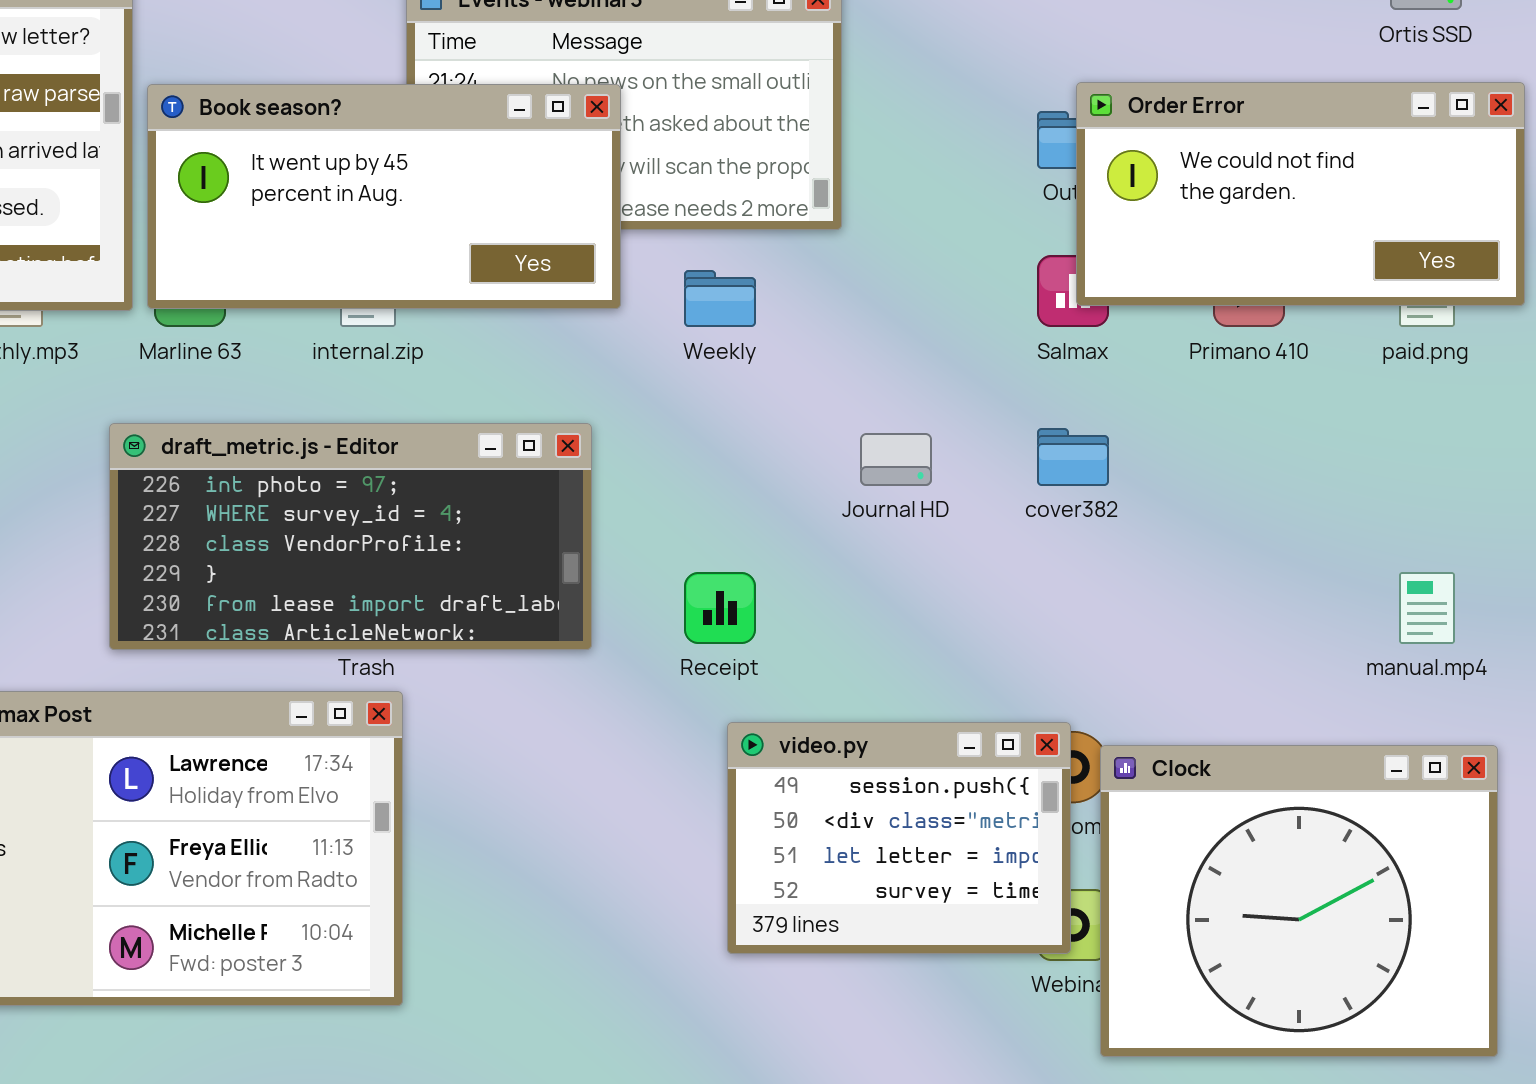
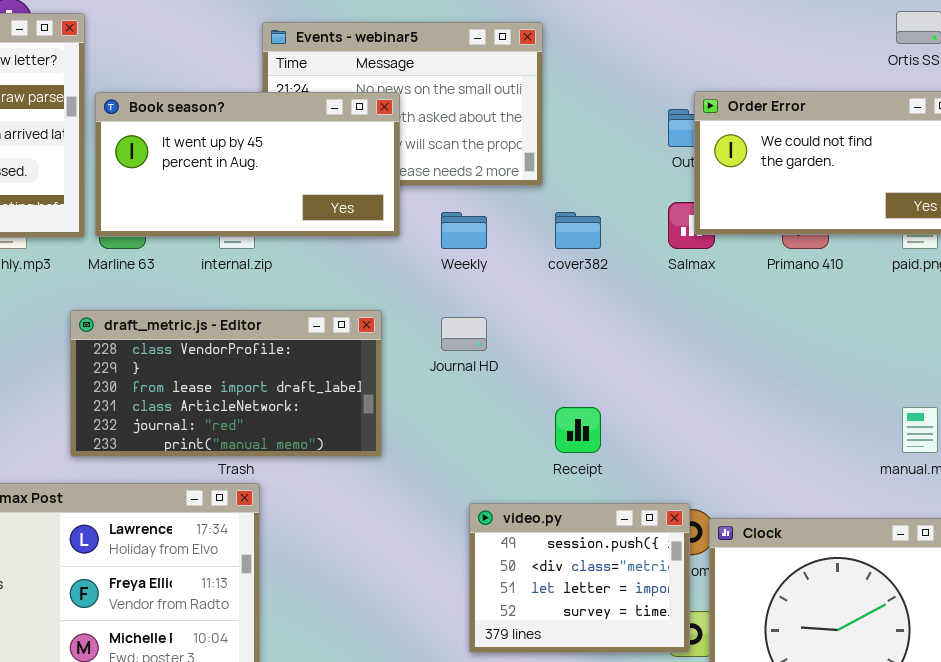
draft_metric.js - Editor: [109,423,592,650] -> [70,310,382,457], scrolled down 2 rows
cover382: [1037,428,1109,486] -> [555,212,601,249], moved
Journal HD: [860,433,932,486] -> [441,317,487,351], moved
Receipt: [684,572,756,644] -> [555,407,601,453], moved

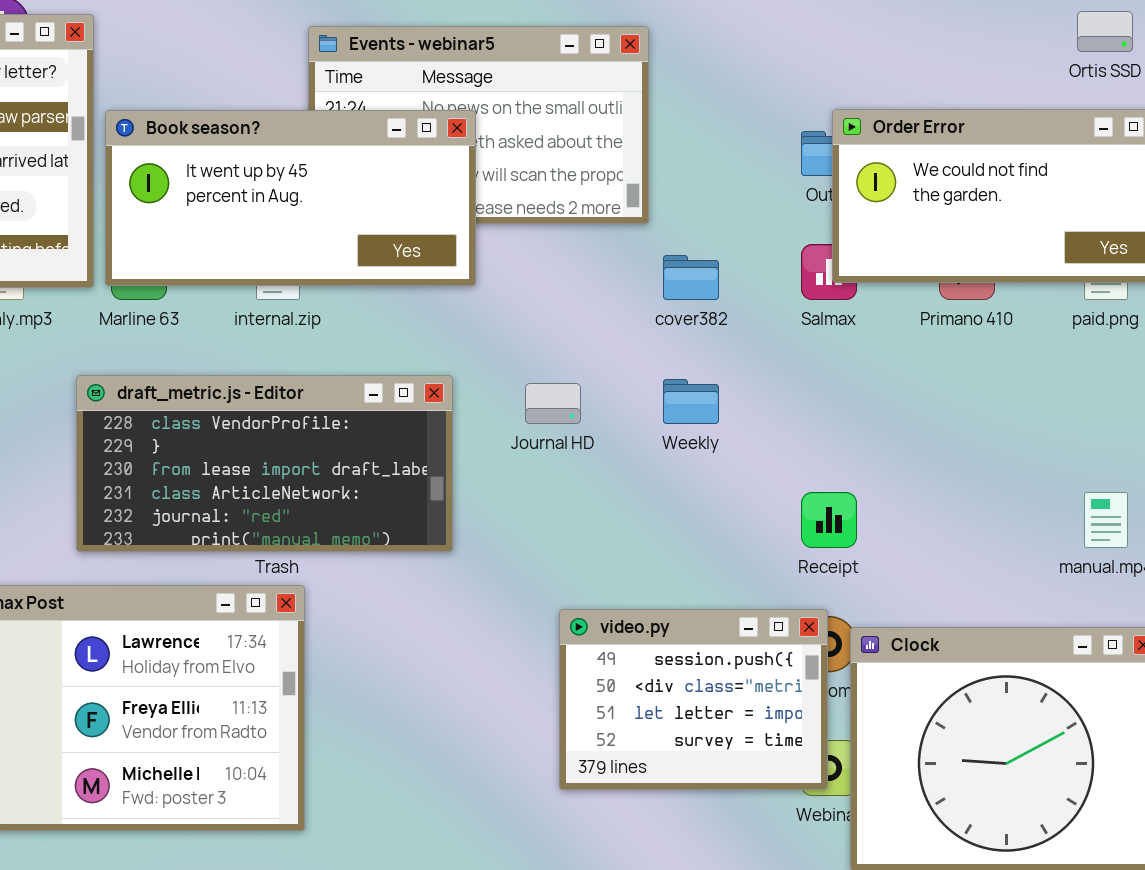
Weekly: [441,212,487,249] -> [663,379,719,424], moved
Receipt: [555,407,601,453] -> [801,492,857,548], moved

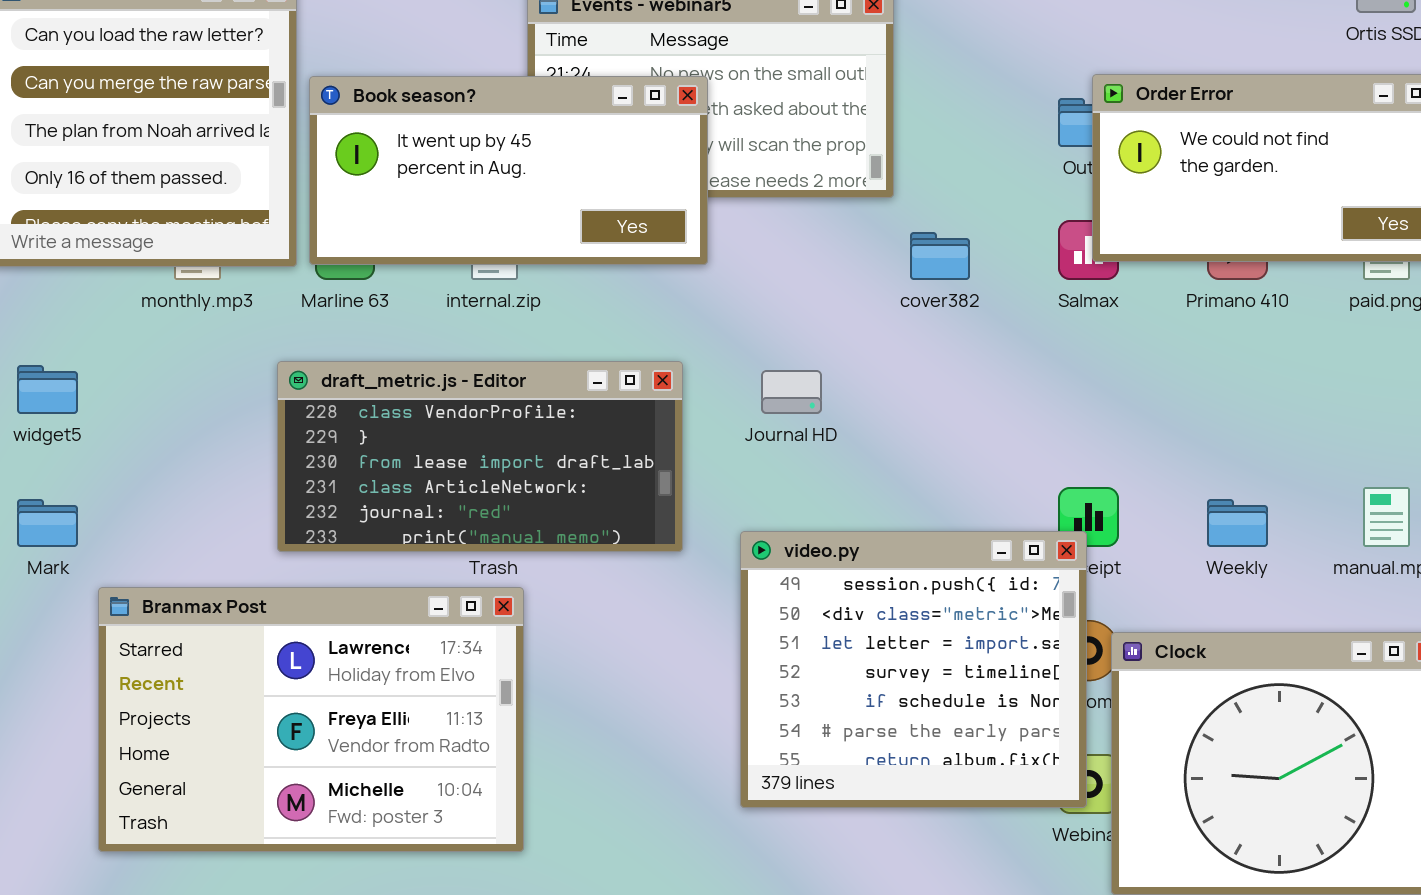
Weekly: [663,379,719,424] -> [1207,499,1268,547], moved
video.py: [559,609,828,790] -> [740,531,1087,808], resized

